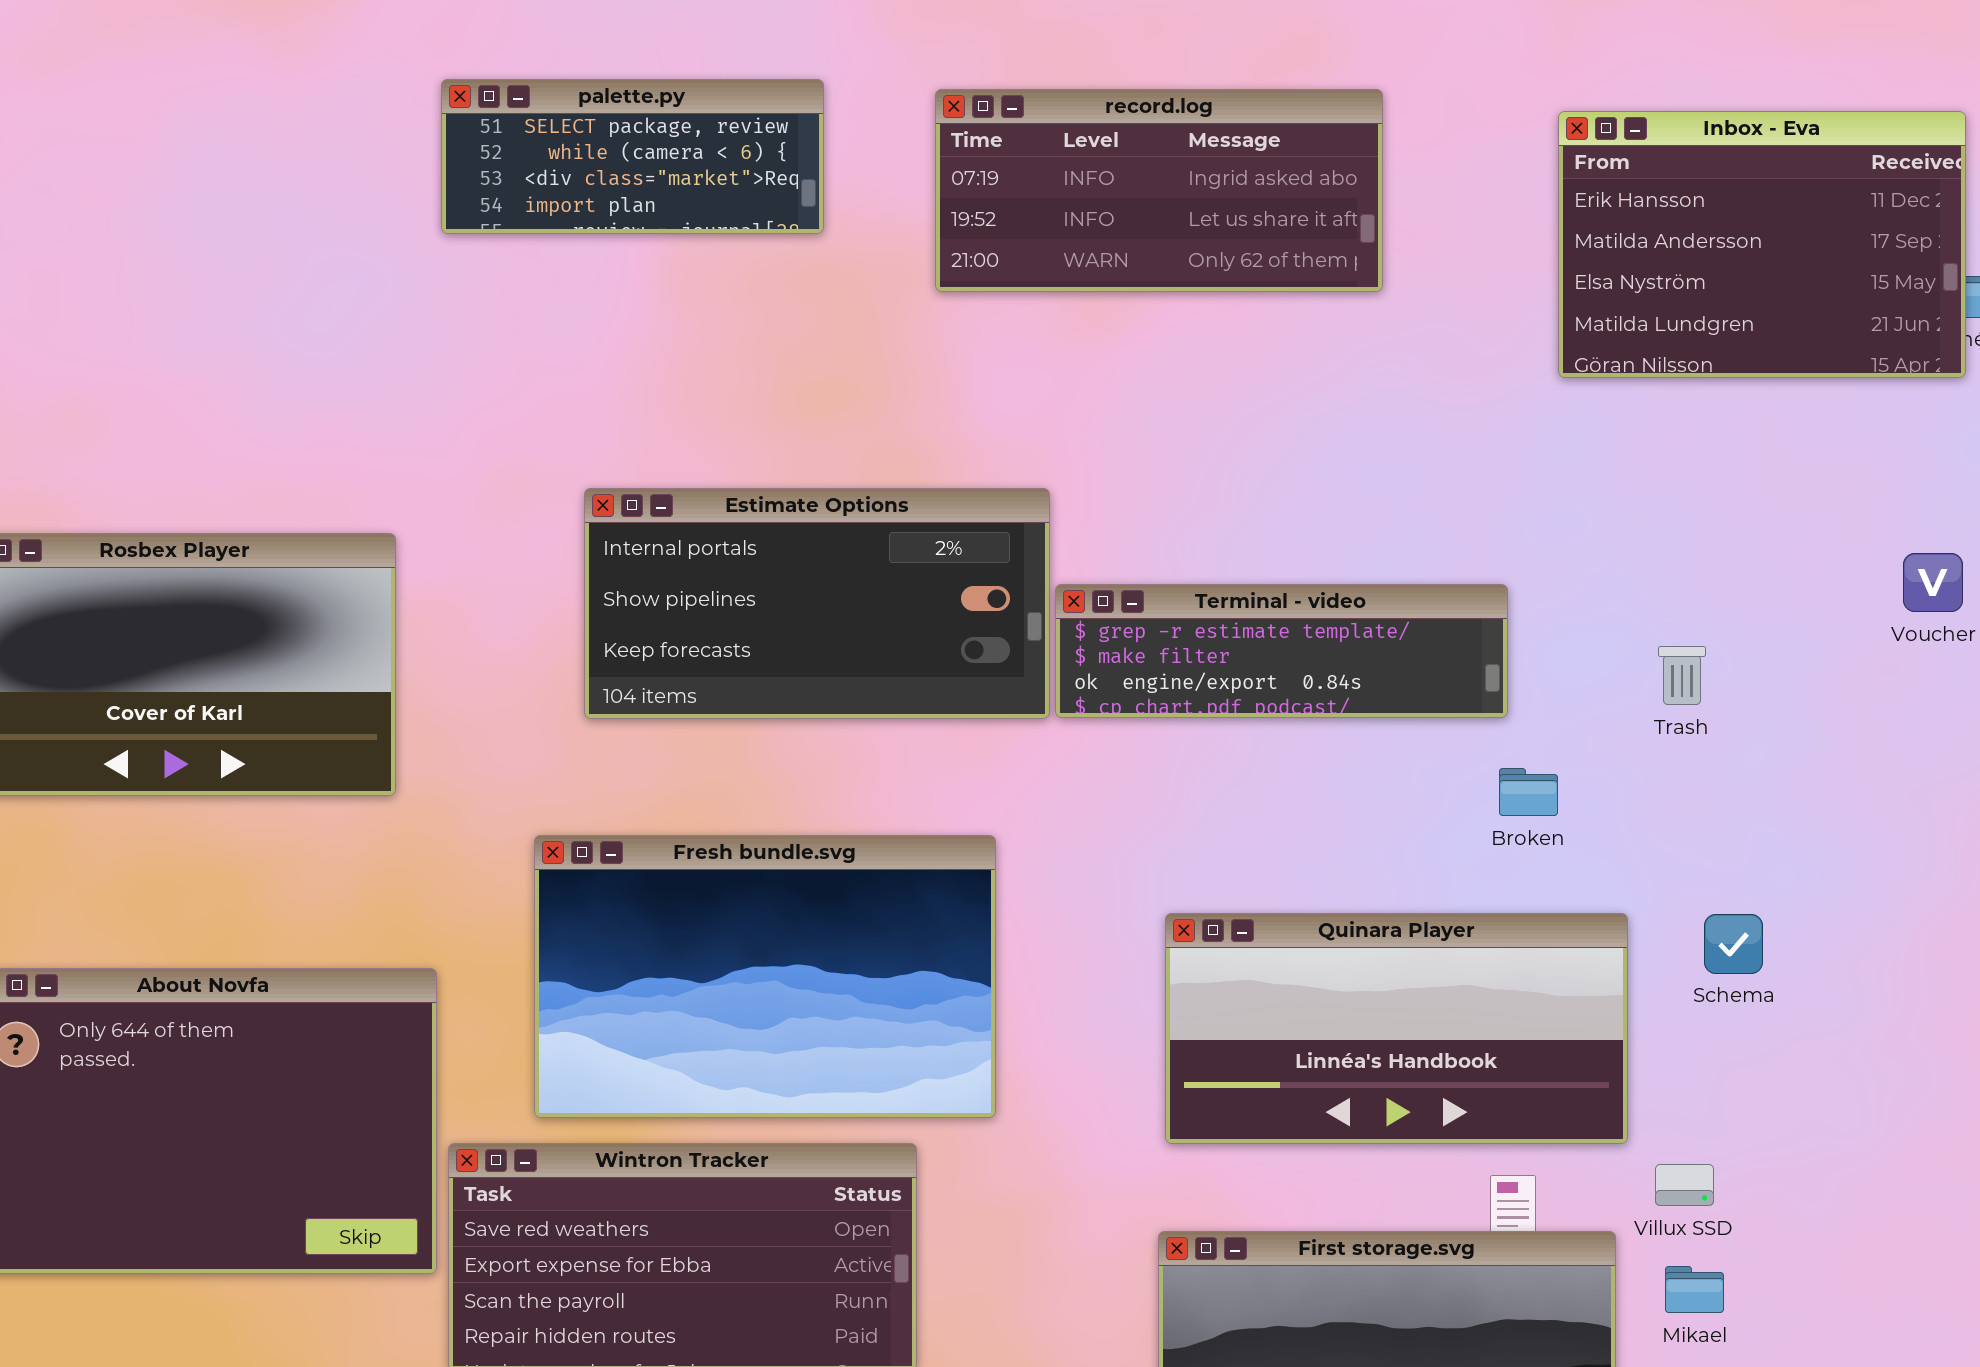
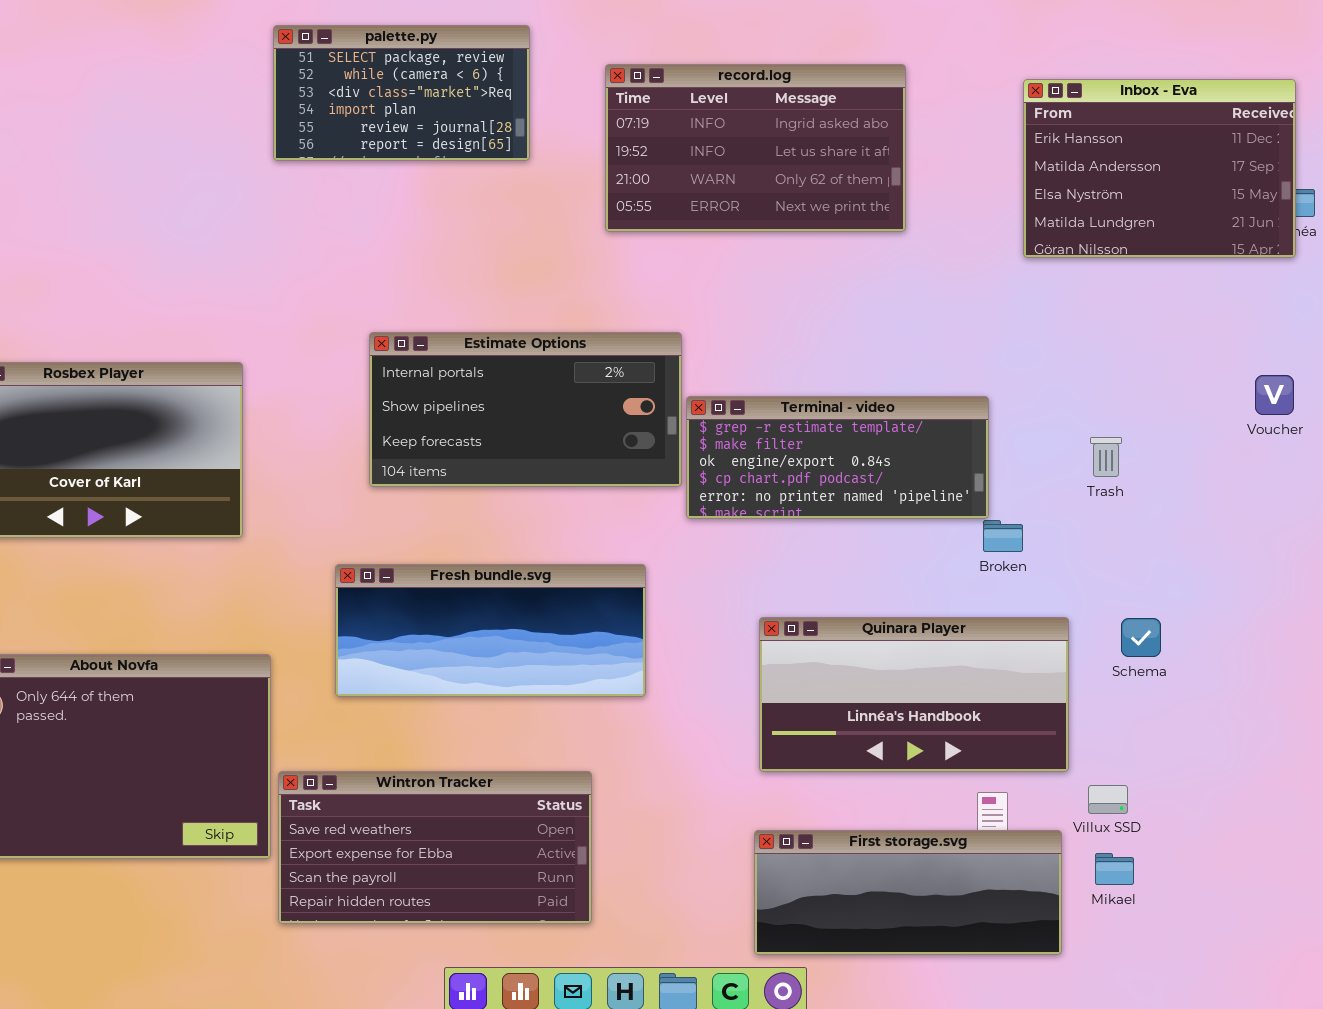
palette.py: [441,79,824,234] -> [273,25,530,161], resized
record.log: [935,89,1383,292] -> [605,64,906,232], resized
Terminal - video: [1055,584,1508,718] -> [686,396,989,519], resized
Fresh bundle.svg: [534,835,996,1118] -> [335,564,646,697], resized

